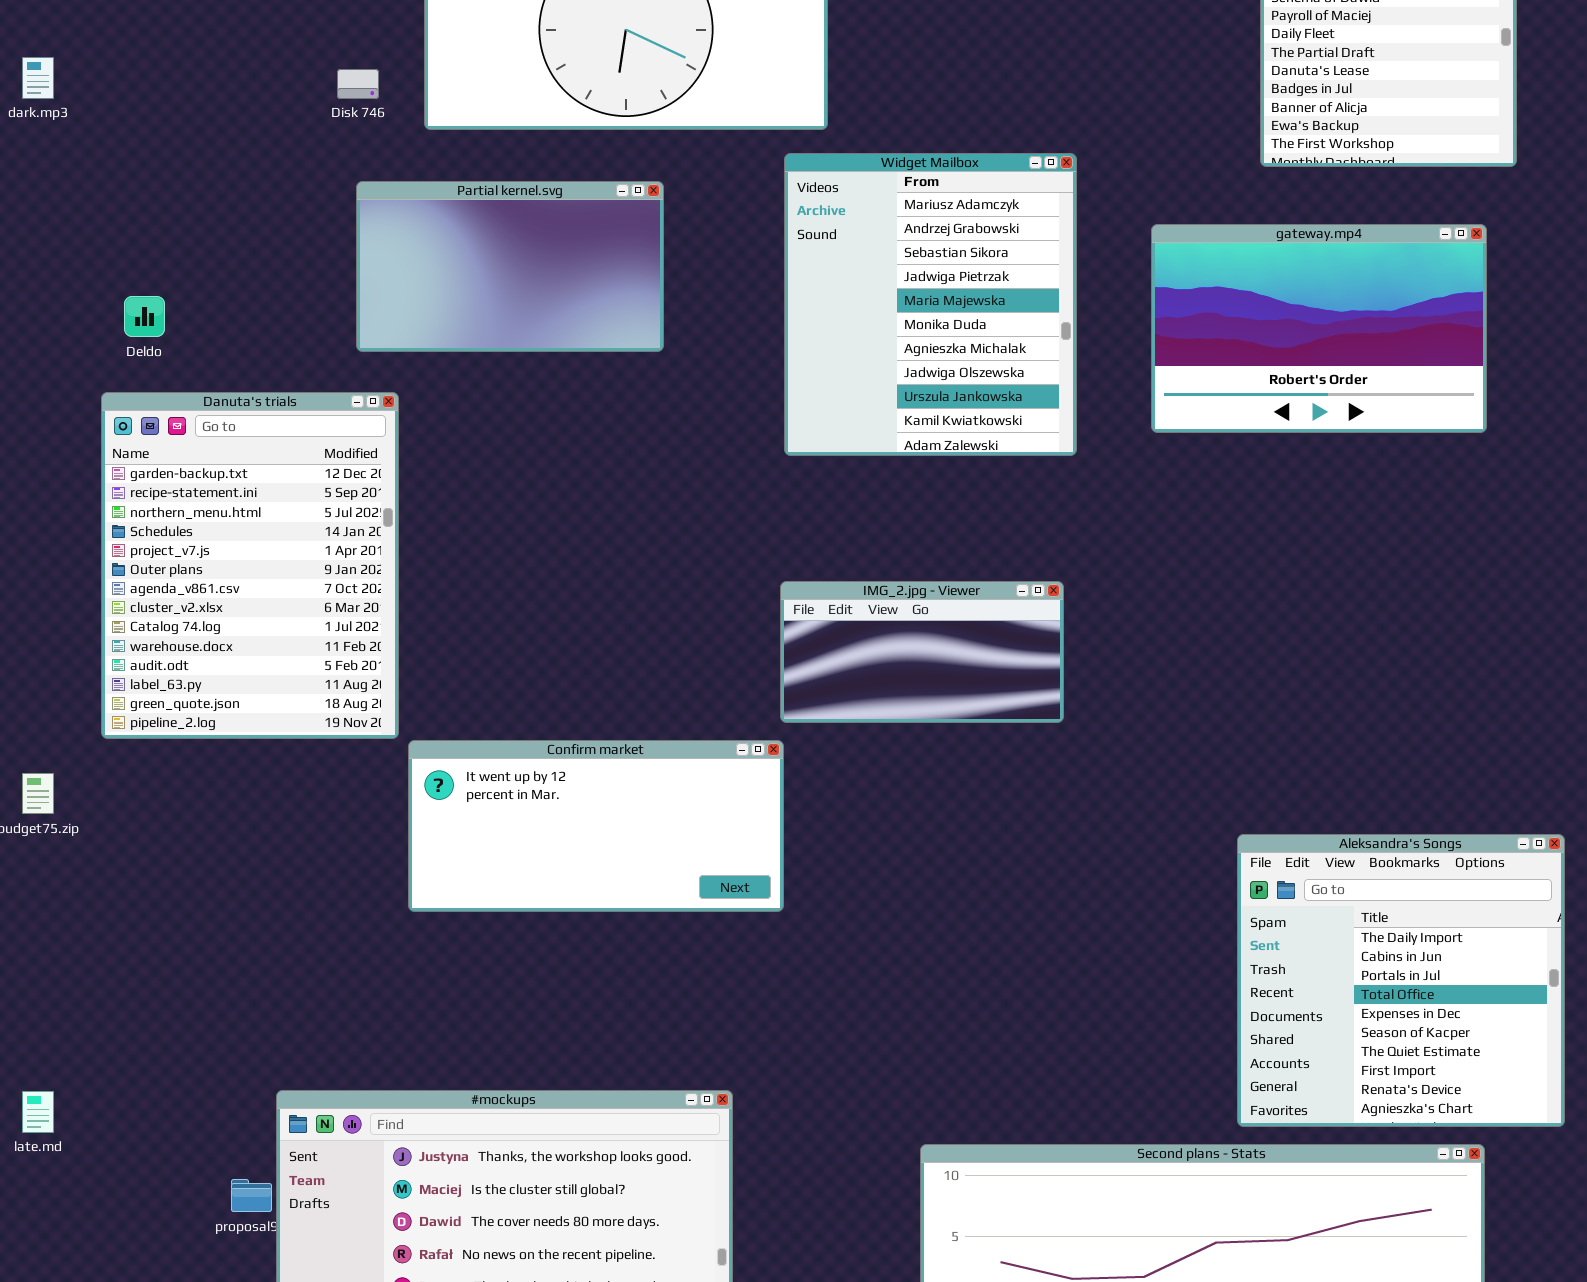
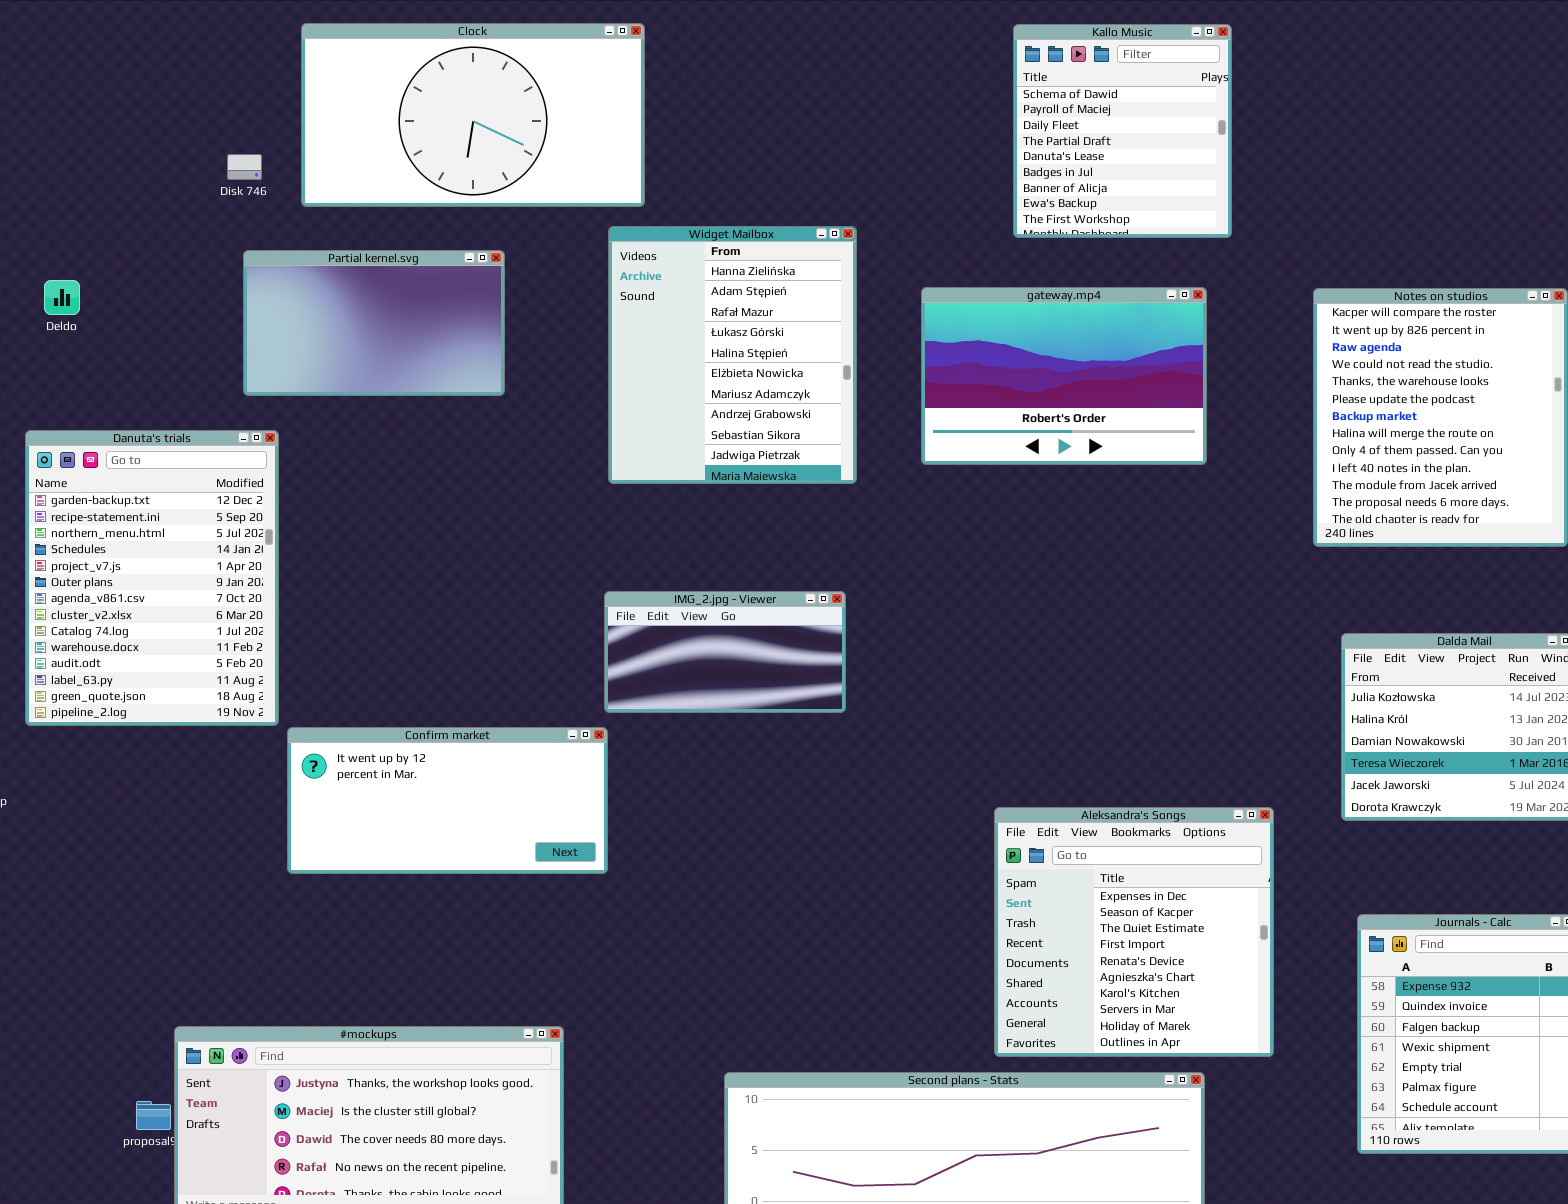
Widget Mailbox: [784,153,1077,456] -> [608,226,857,484], scrolled up 6 rows
Deldo: [124,296,165,337] -> [44,280,80,315], moved
Aleksandra's Songs: [1237,834,1565,1127] -> [994,807,1274,1057], scrolled down 4 rows

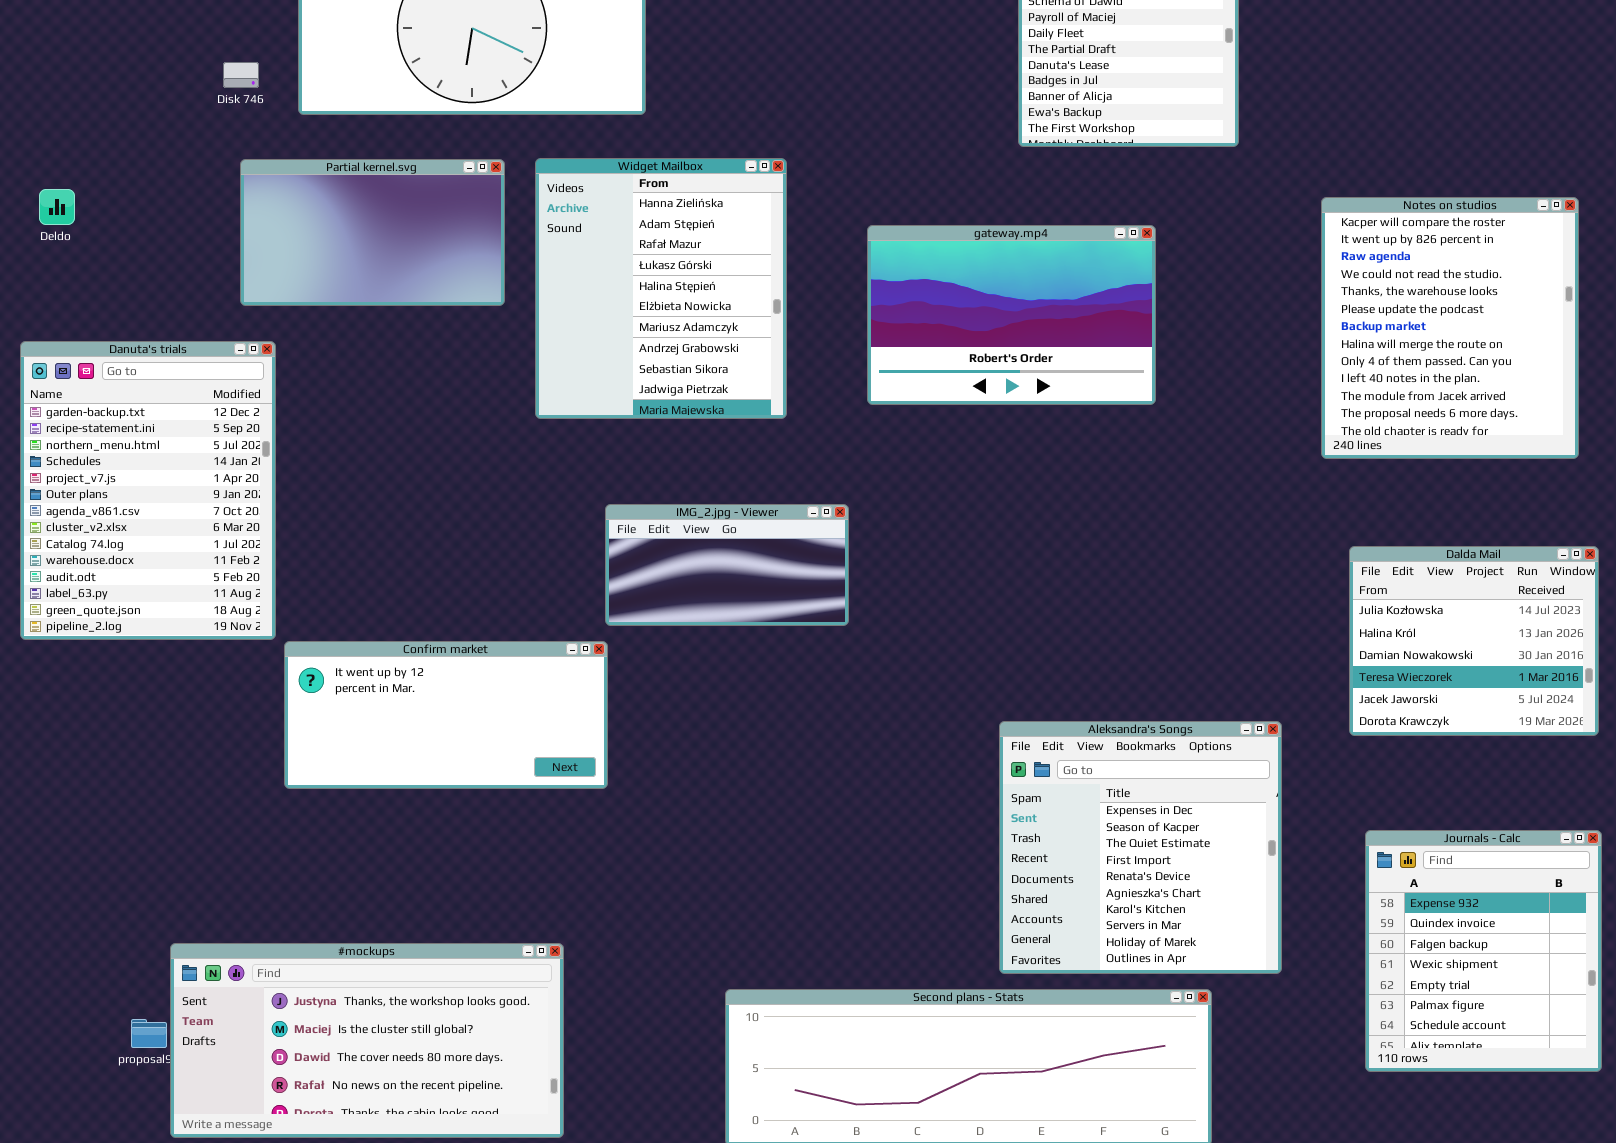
Widget Mailbox: [608,226,857,484] -> [535,158,787,419], moved
gateway.mp4: [921,287,1207,465] -> [867,225,1156,405], moved

